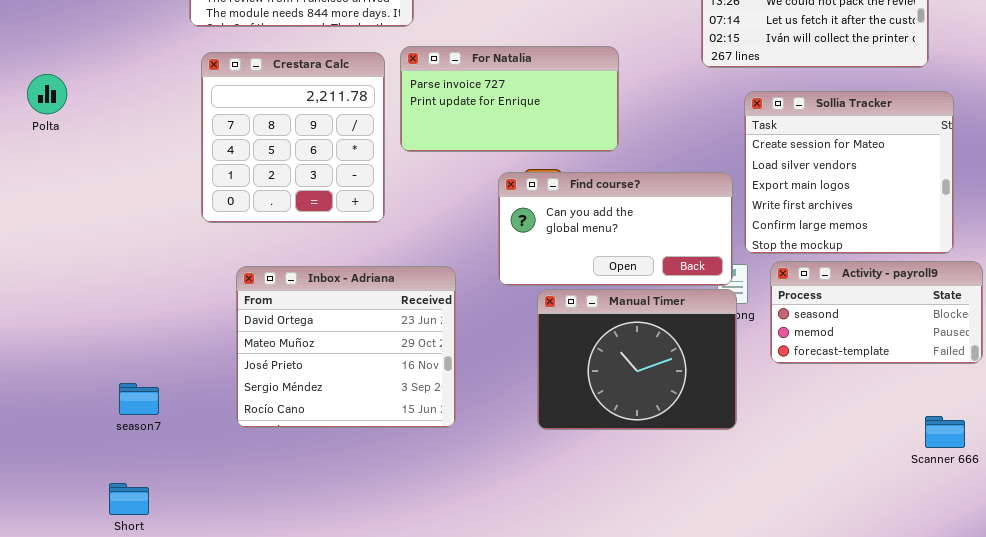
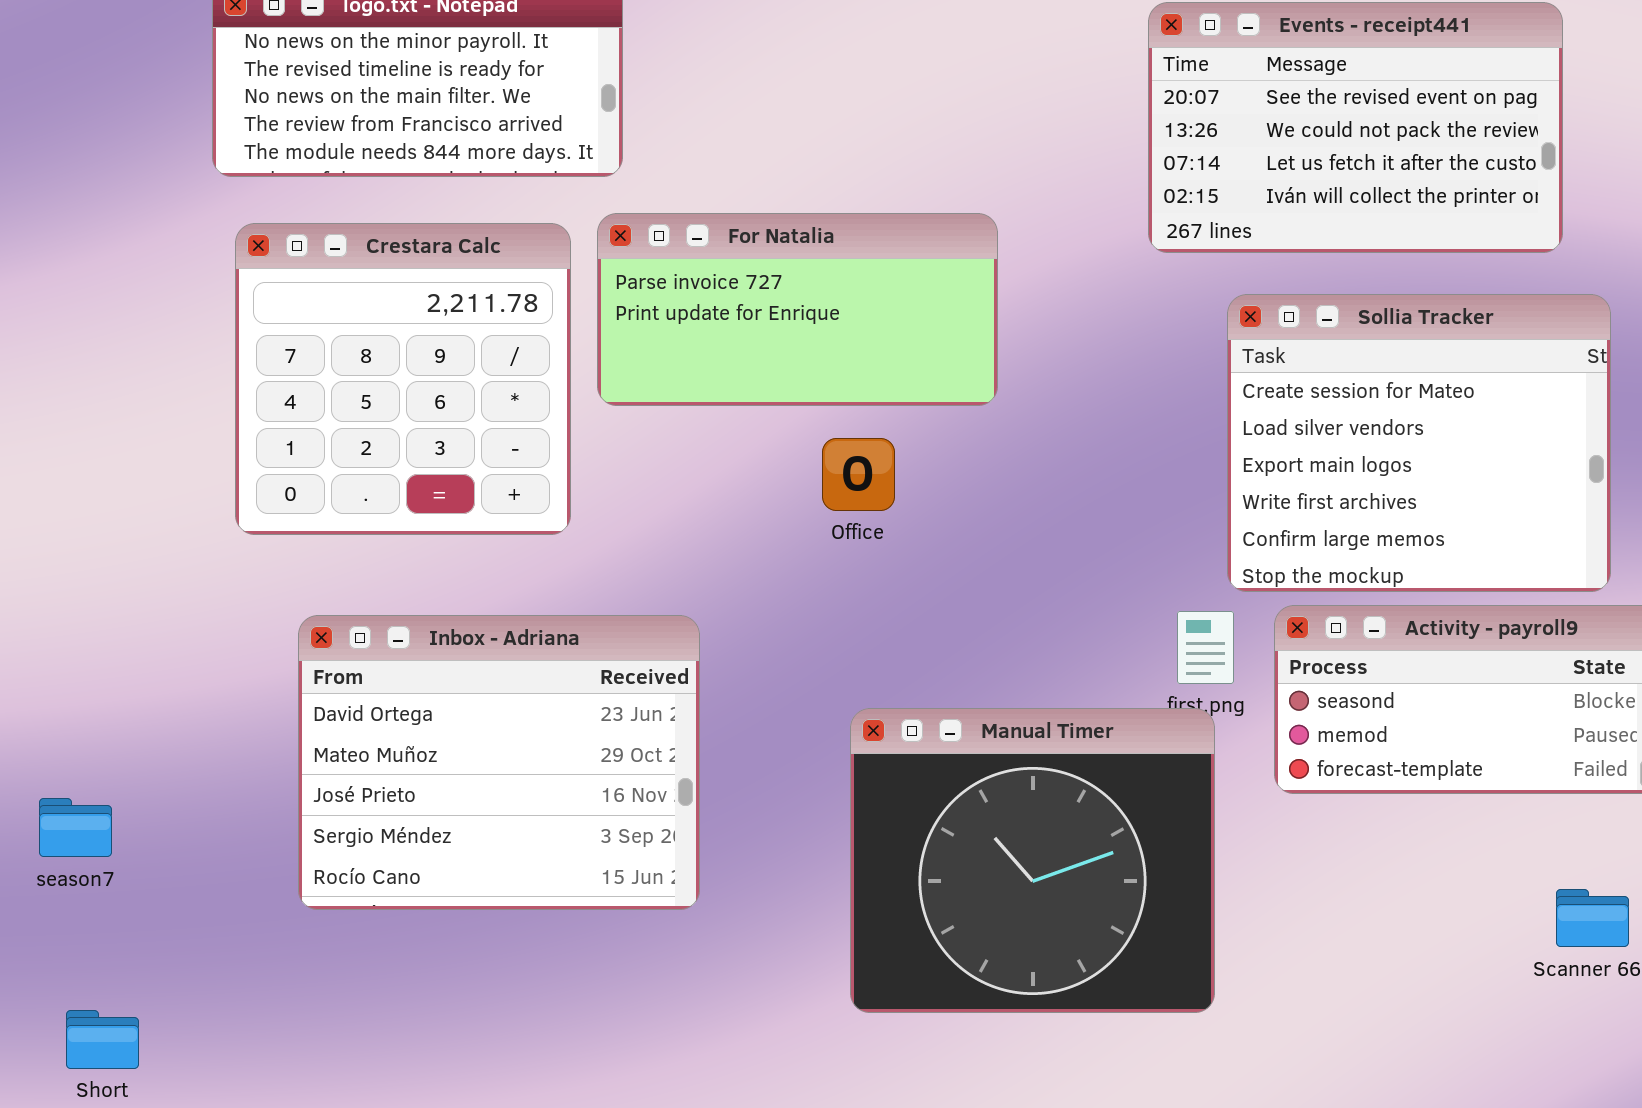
Find course?: [498,172,733,286] -> none, closed
Manual Timer: [537,289,737,430] -> [850,708,1215,1013], moved, resized
season7: [119,383,159,415] -> [39,798,112,857], moved

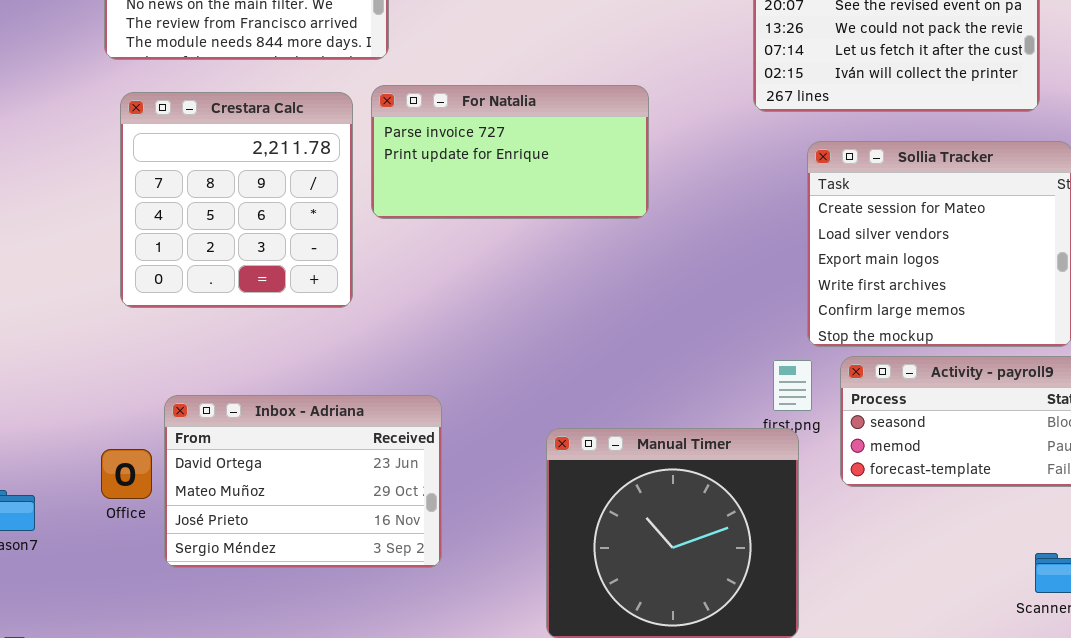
Office: [822,438,895,511] -> [101,449,152,499], moved
Inbox - Adriana: [298,615,700,910] -> [164,395,442,568], resized

